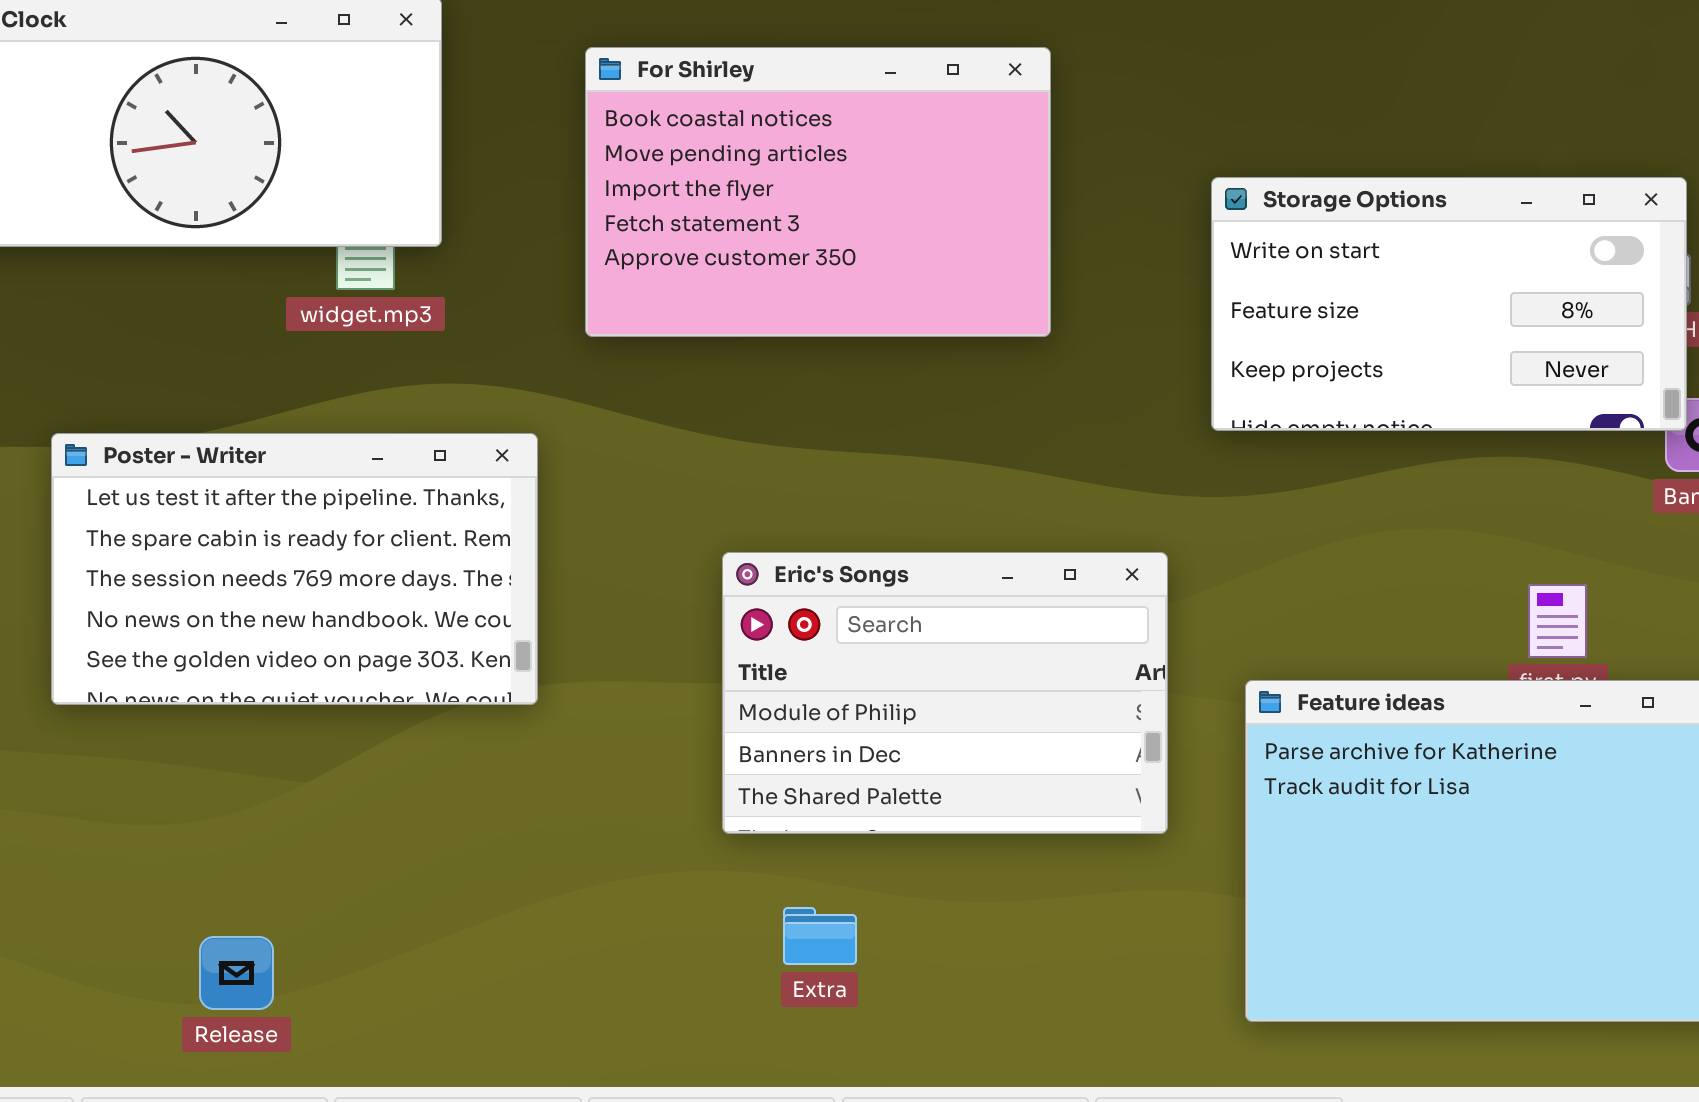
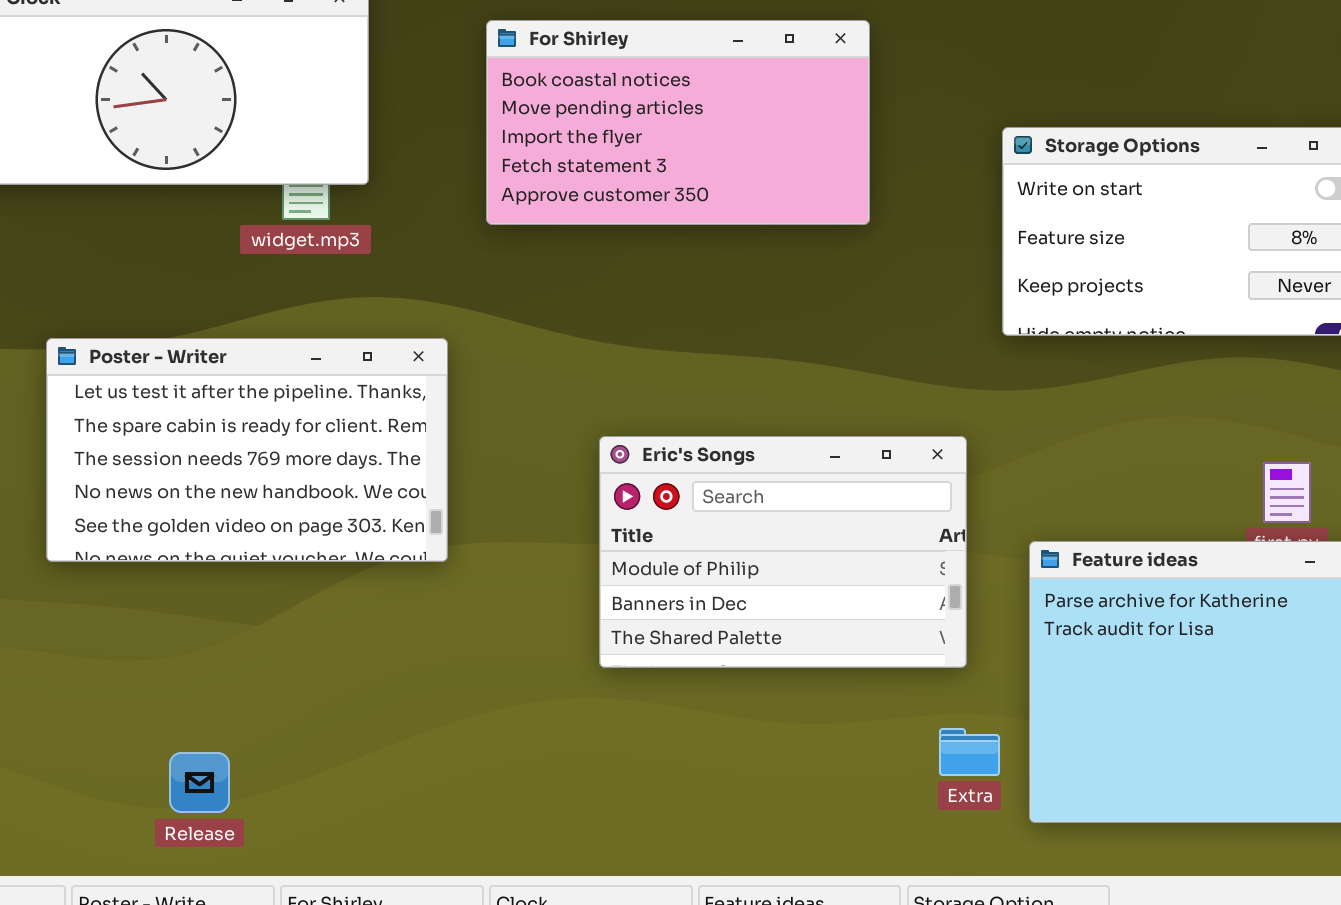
For Shirley: [585,47,1051,337] -> [486,20,870,225], resized
Extra: [783,907,857,965] -> [939,728,1000,776], moved

